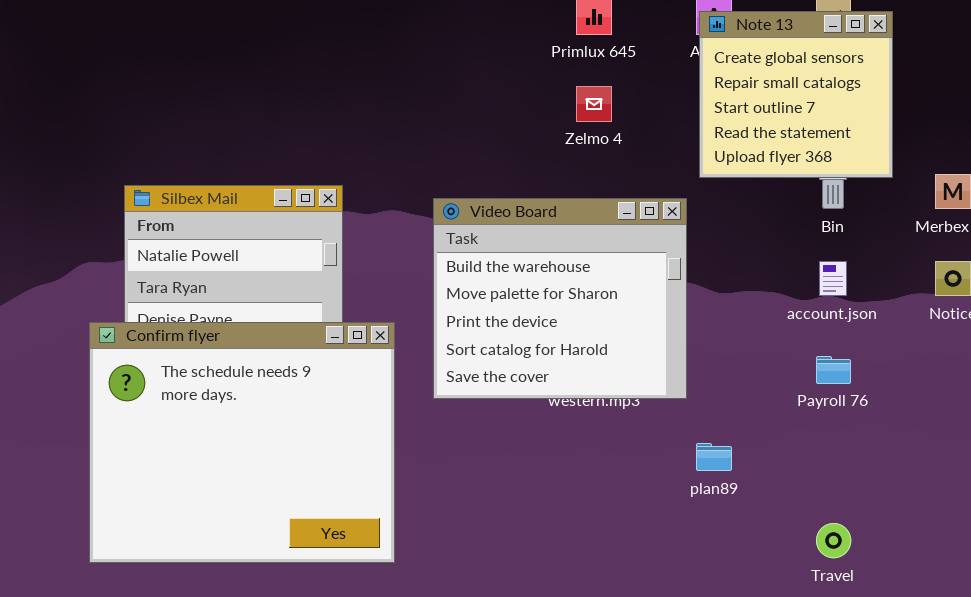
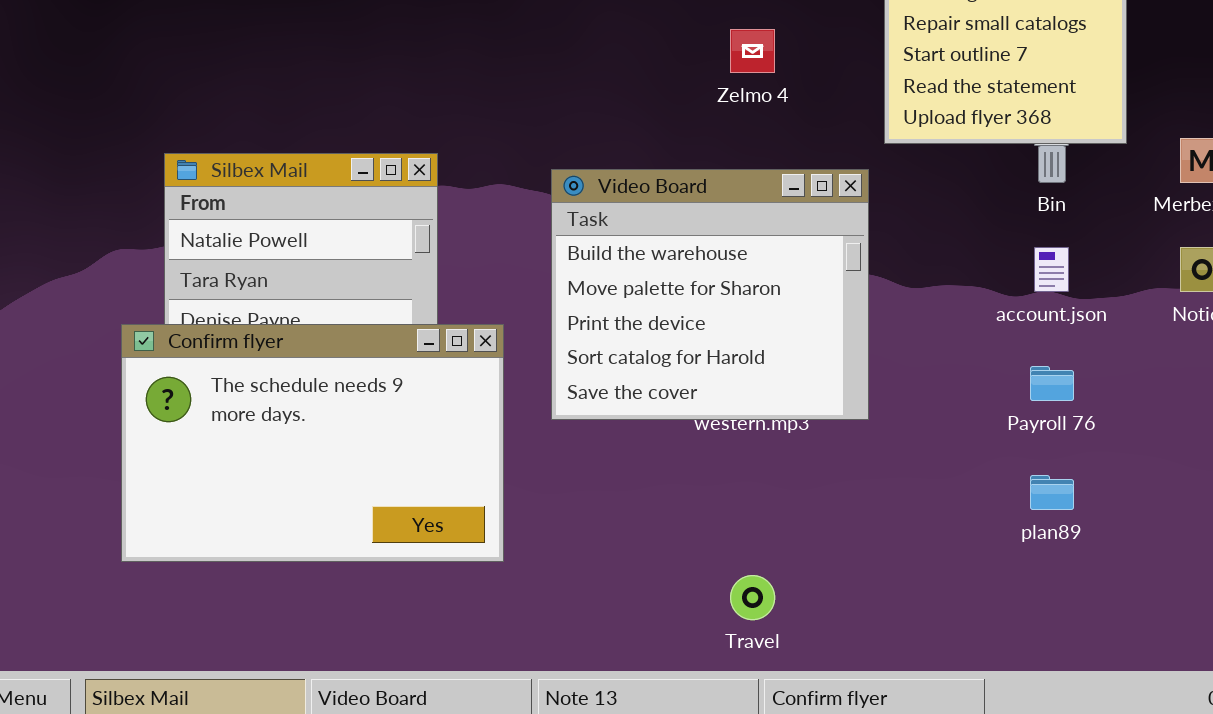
Confirm flyer: [89,322,395,563] -> [121,324,504,562], resized
plan89: [696,443,732,471] -> [1030,475,1074,510], moved
Travel: [816,523,851,558] -> [730,575,775,620], moved

